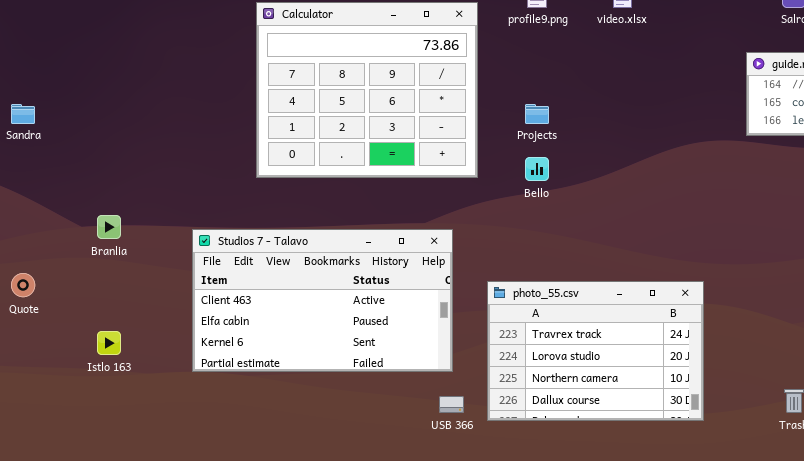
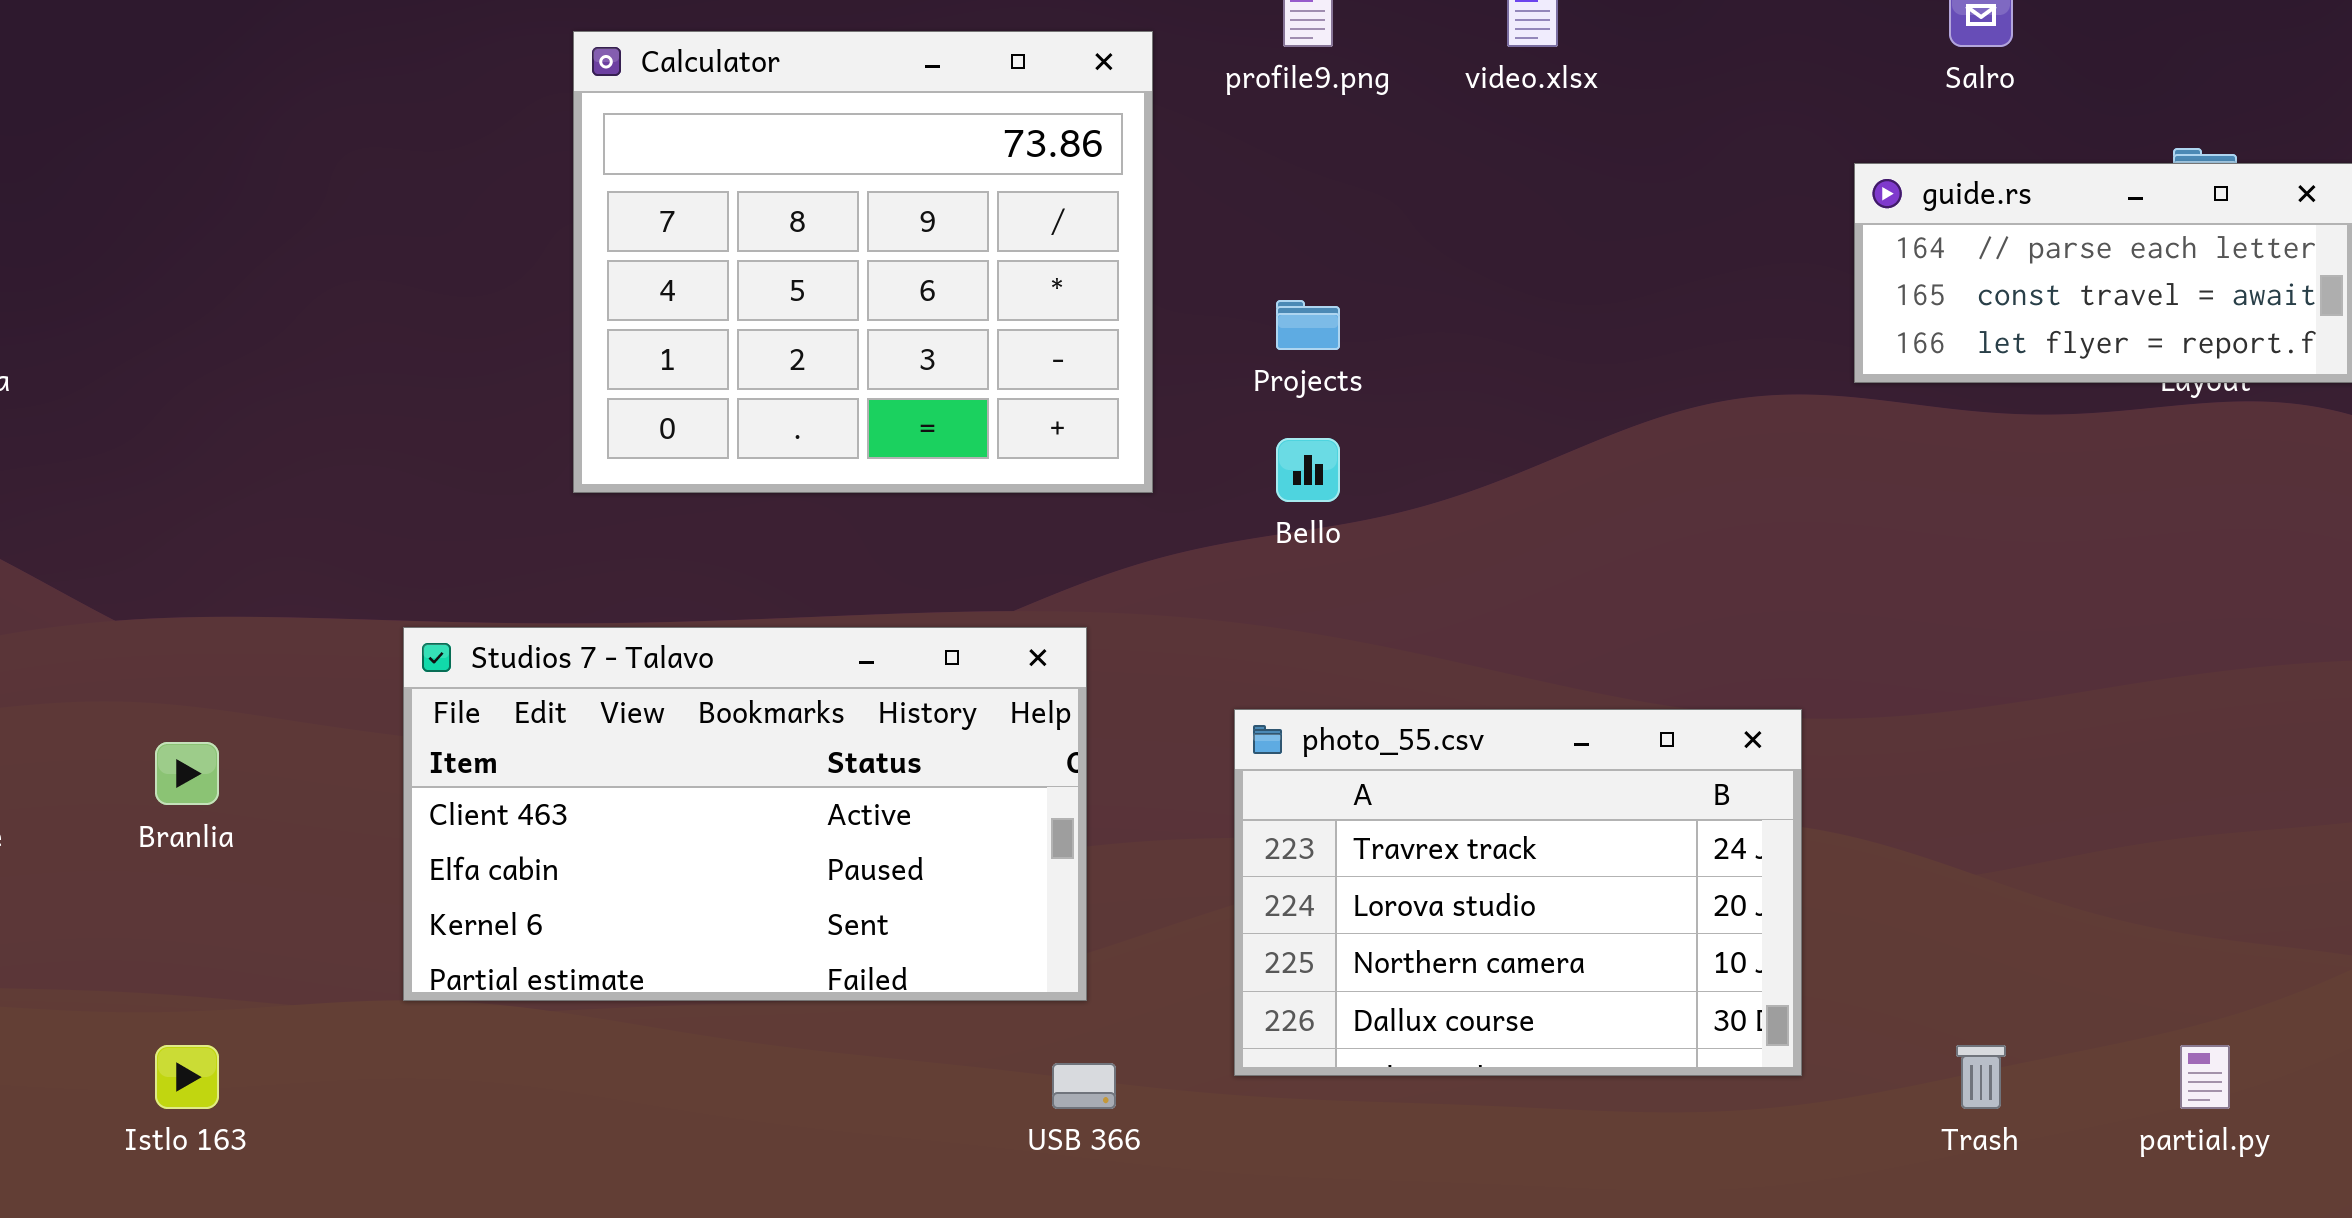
Branlia: [97,215,121,239] -> [155,742,219,805], moved
photo_55.csv: [487,281,704,421] -> [1234,709,1802,1076], moved
Istlo 163: [97,331,121,355] -> [155,1045,219,1109], moved

